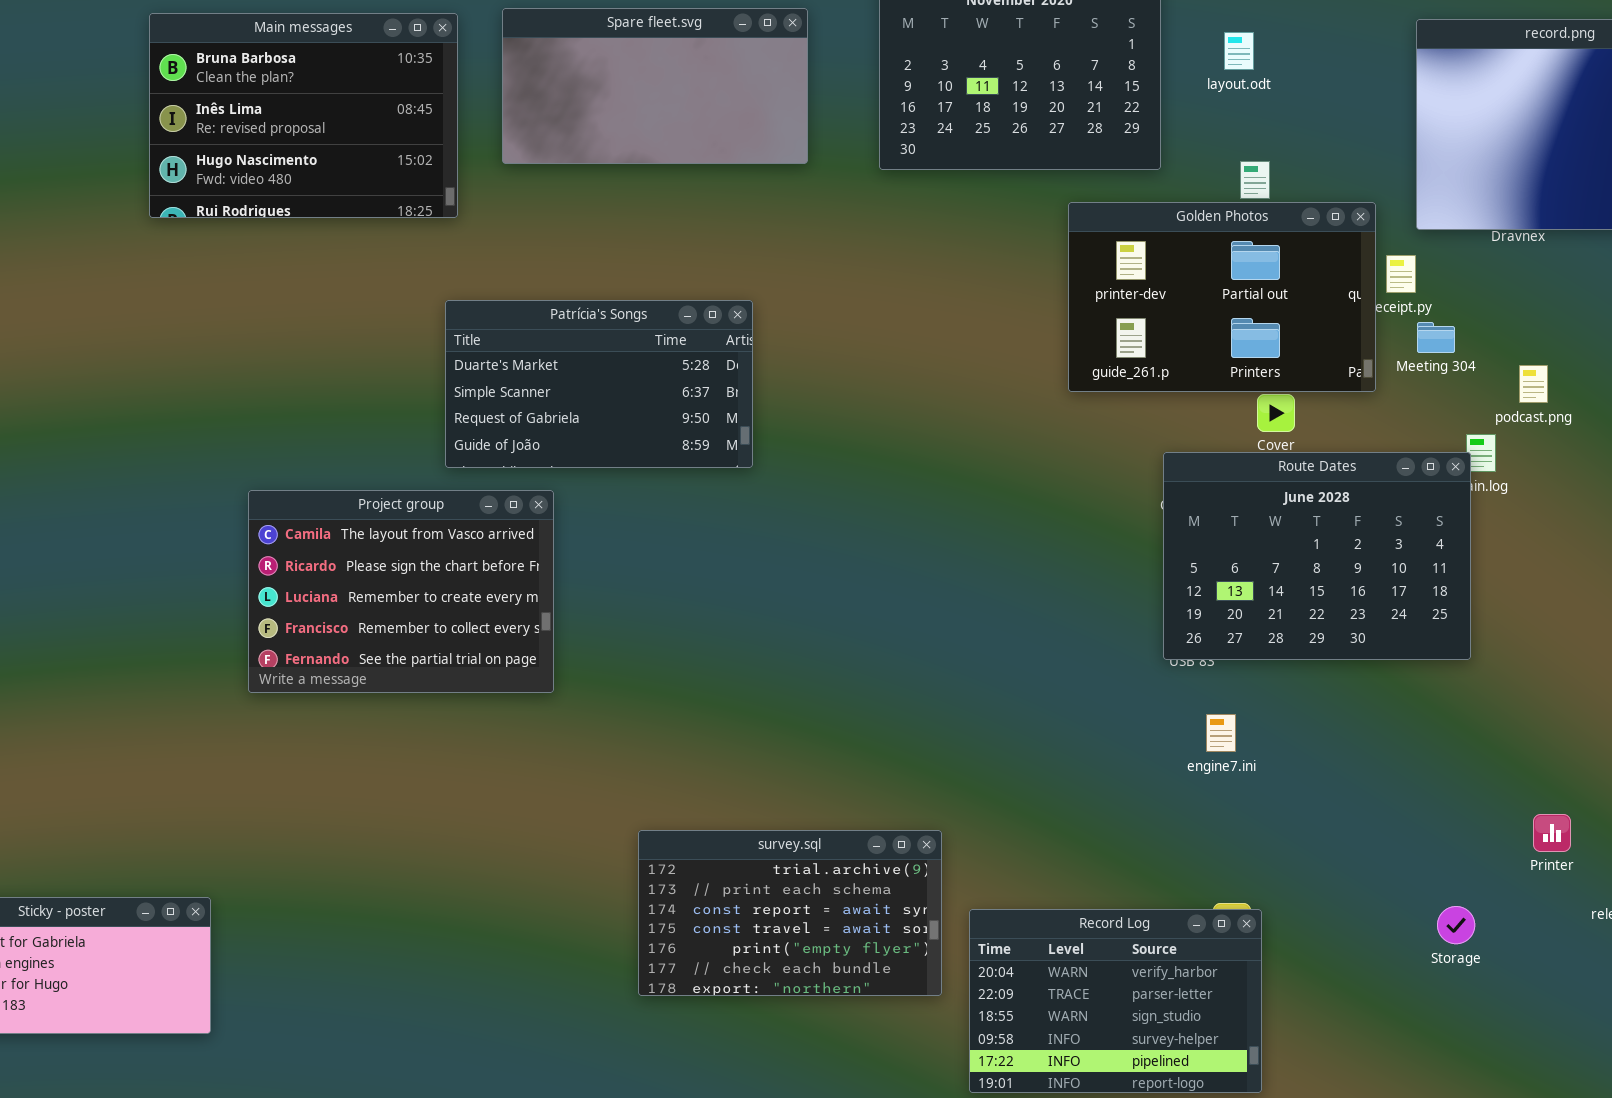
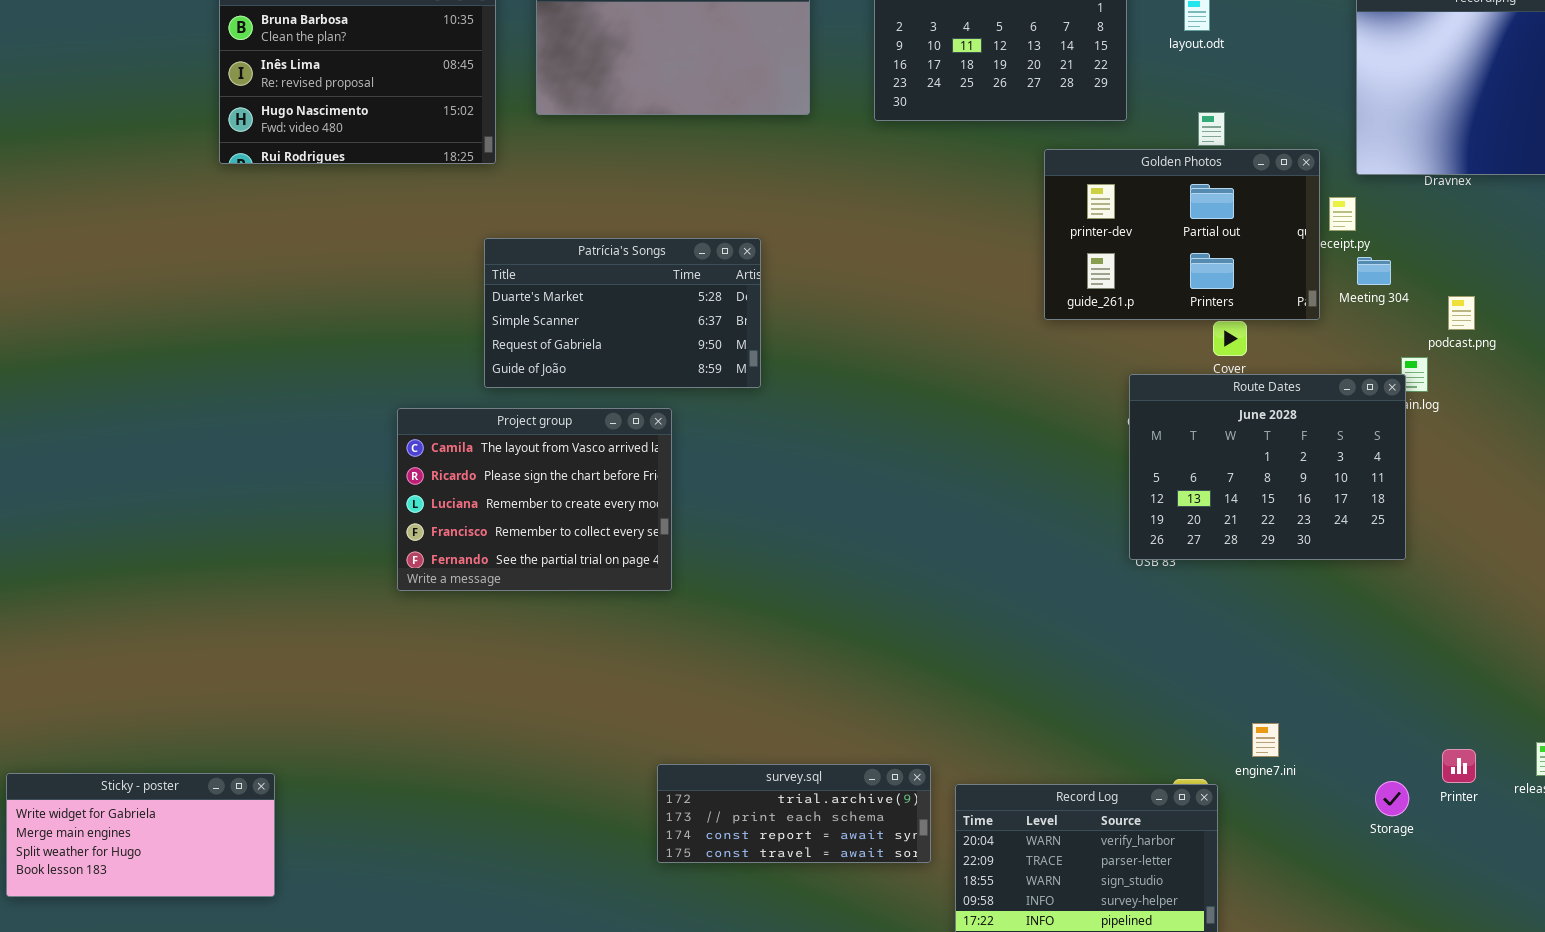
Project group: [248,490,554,693] -> [397,408,672,591], moved
engine7.ini: [1206,714,1236,752] -> [1252,723,1279,757], moved
Printer: [1533,814,1571,852] -> [1442,749,1476,783], moved
survey.sql: [638,830,942,996] -> [657,764,931,863], resized

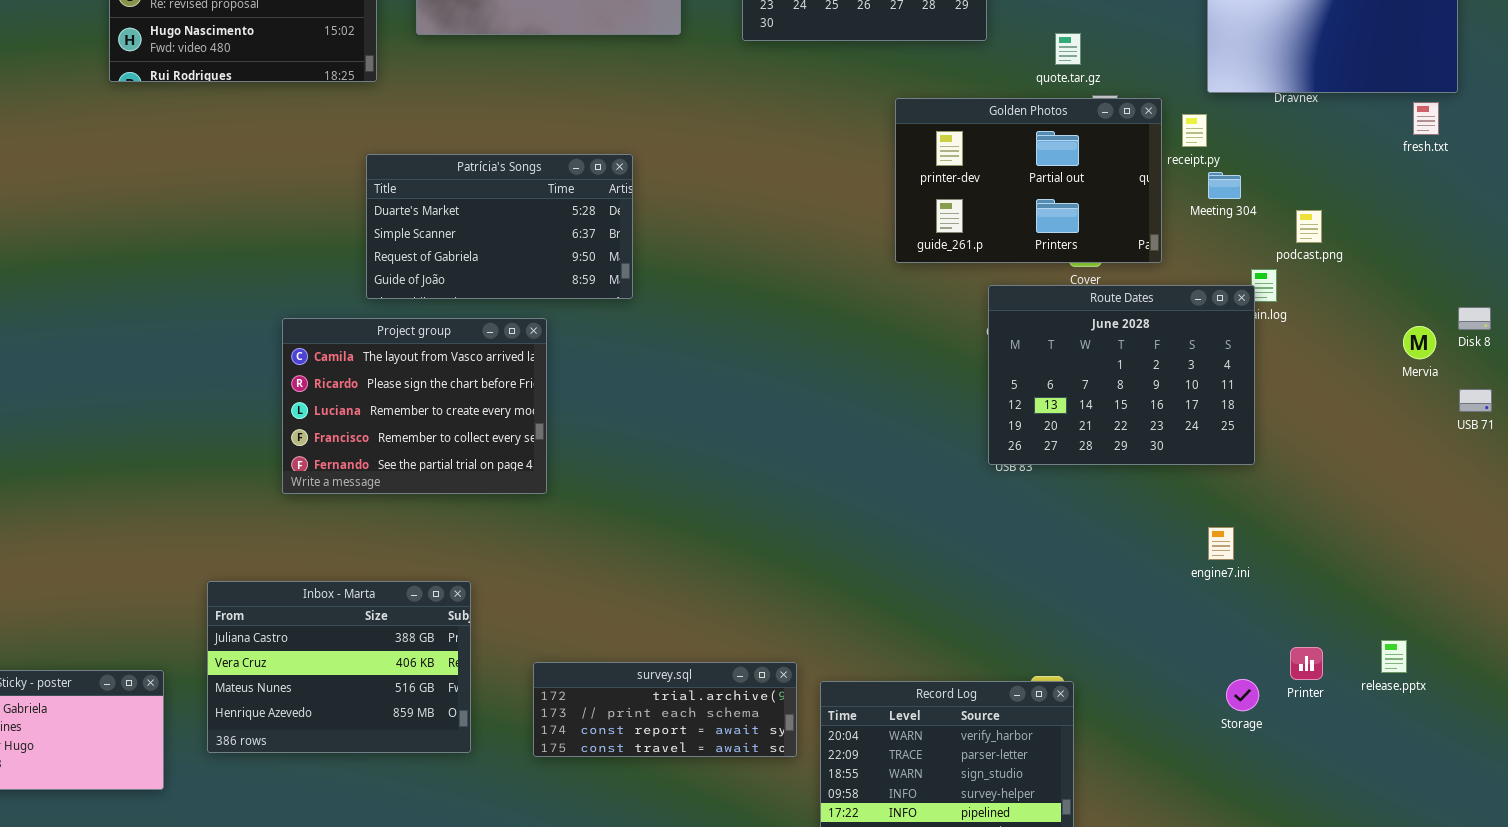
Golden Photos: [1044,149,1320,320] -> [895,98,1162,263], moved
Inbox - Marta: none -> [207,581,471,753], opened
engine7.ini: [1252,723,1279,757] -> [1208,527,1234,560], moved

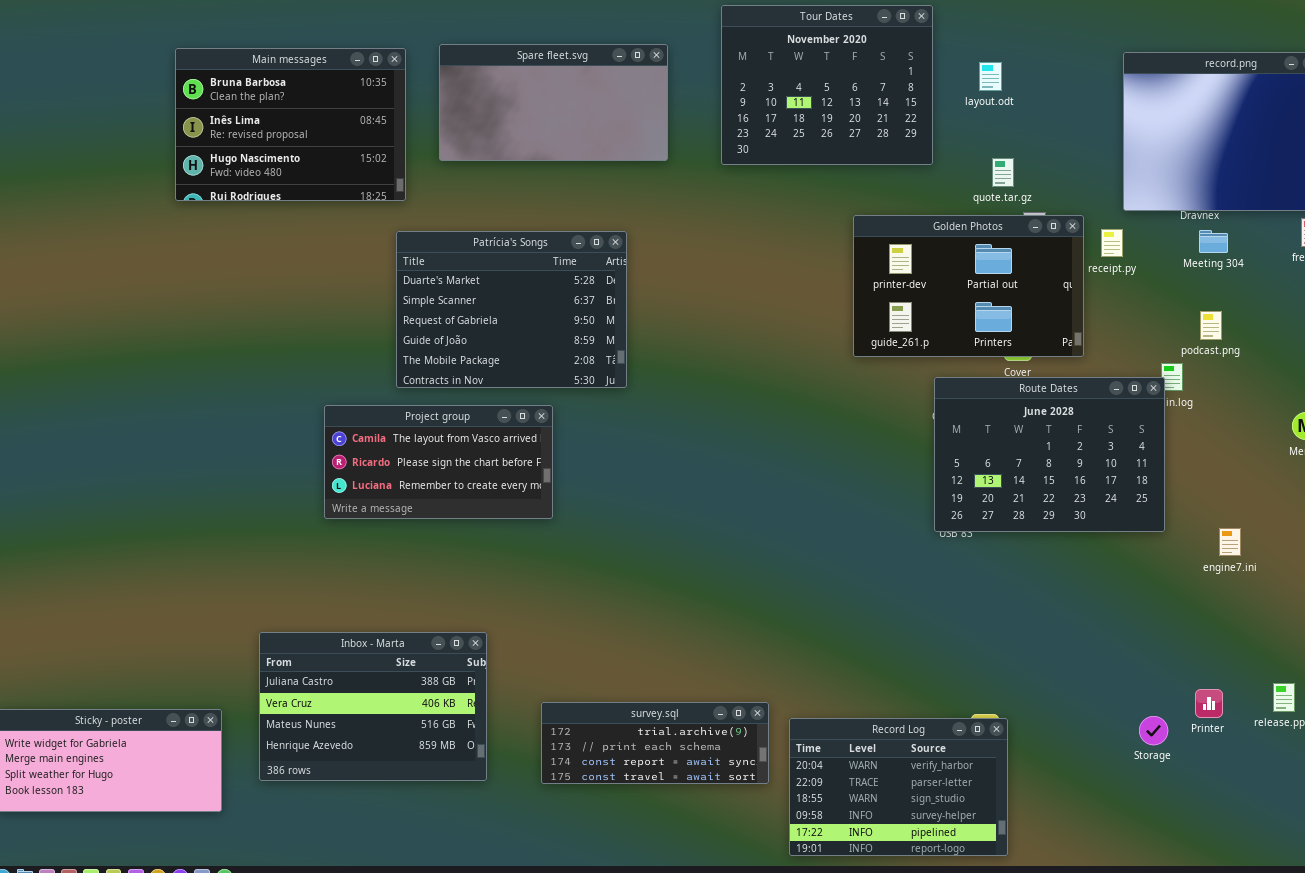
Patrícia's Songs: [366,154,633,299] -> [396,231,627,388], resized
Meeting 304: [1208,172,1241,199] -> [1199,230,1228,253], moved
Project group: [282,318,547,494] -> [324,405,553,519], resized
engine7.ini: [1208,527,1234,560] -> [1219,528,1241,556], moved

